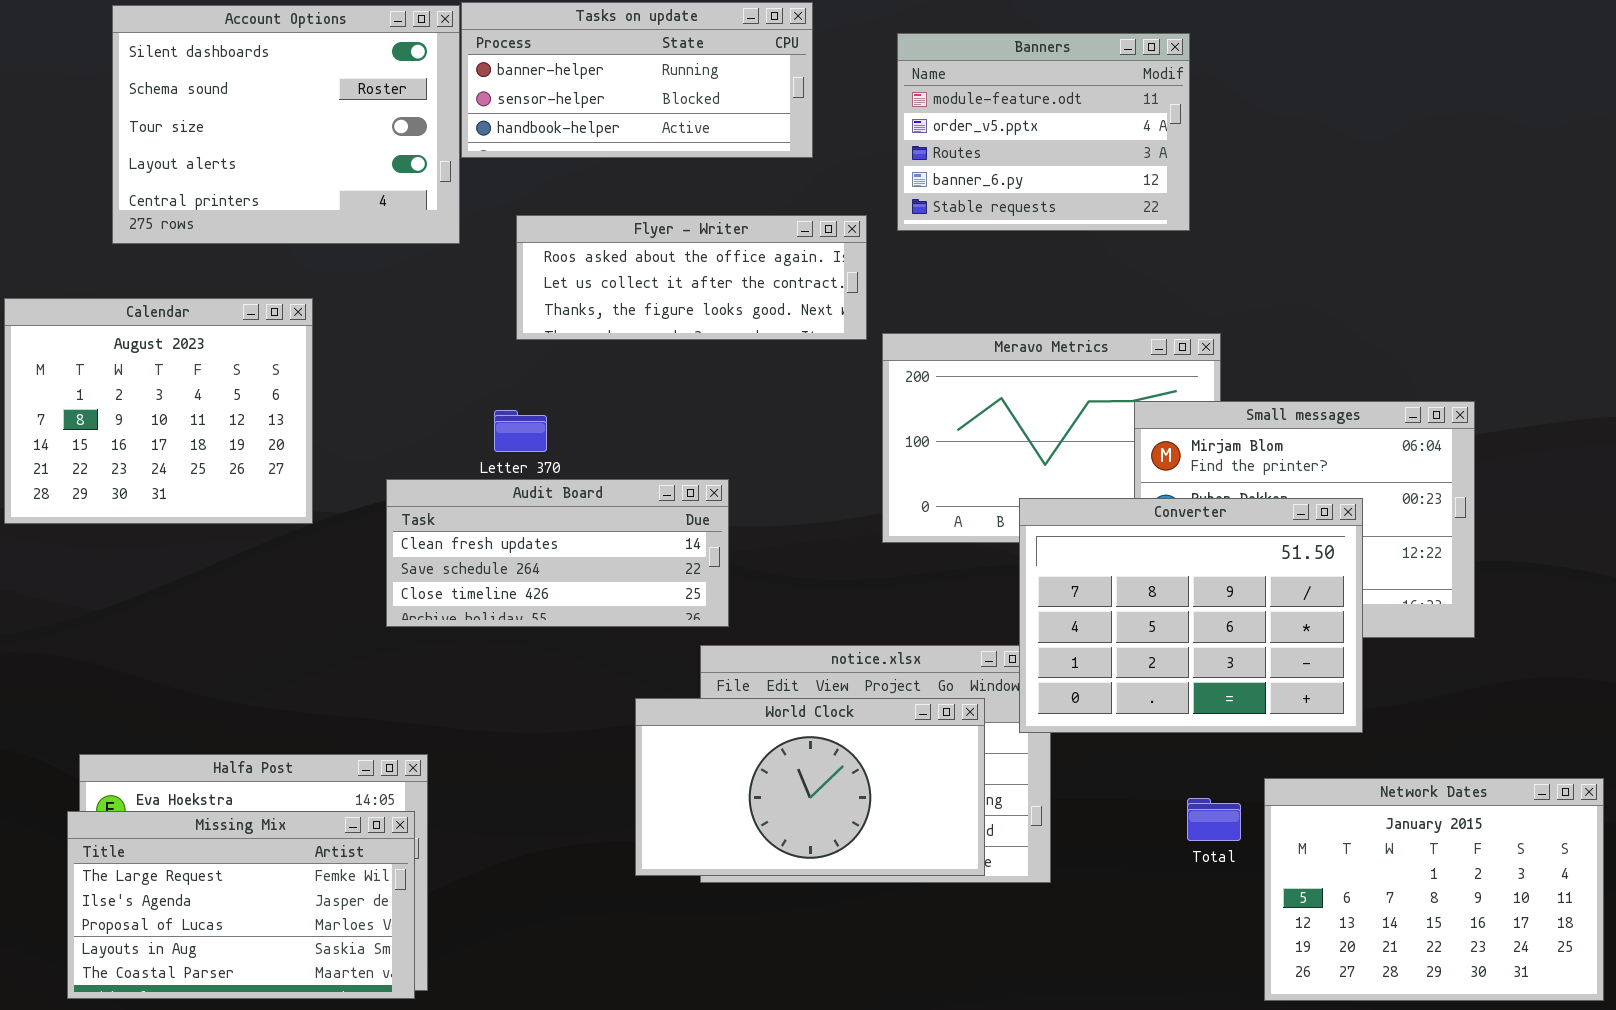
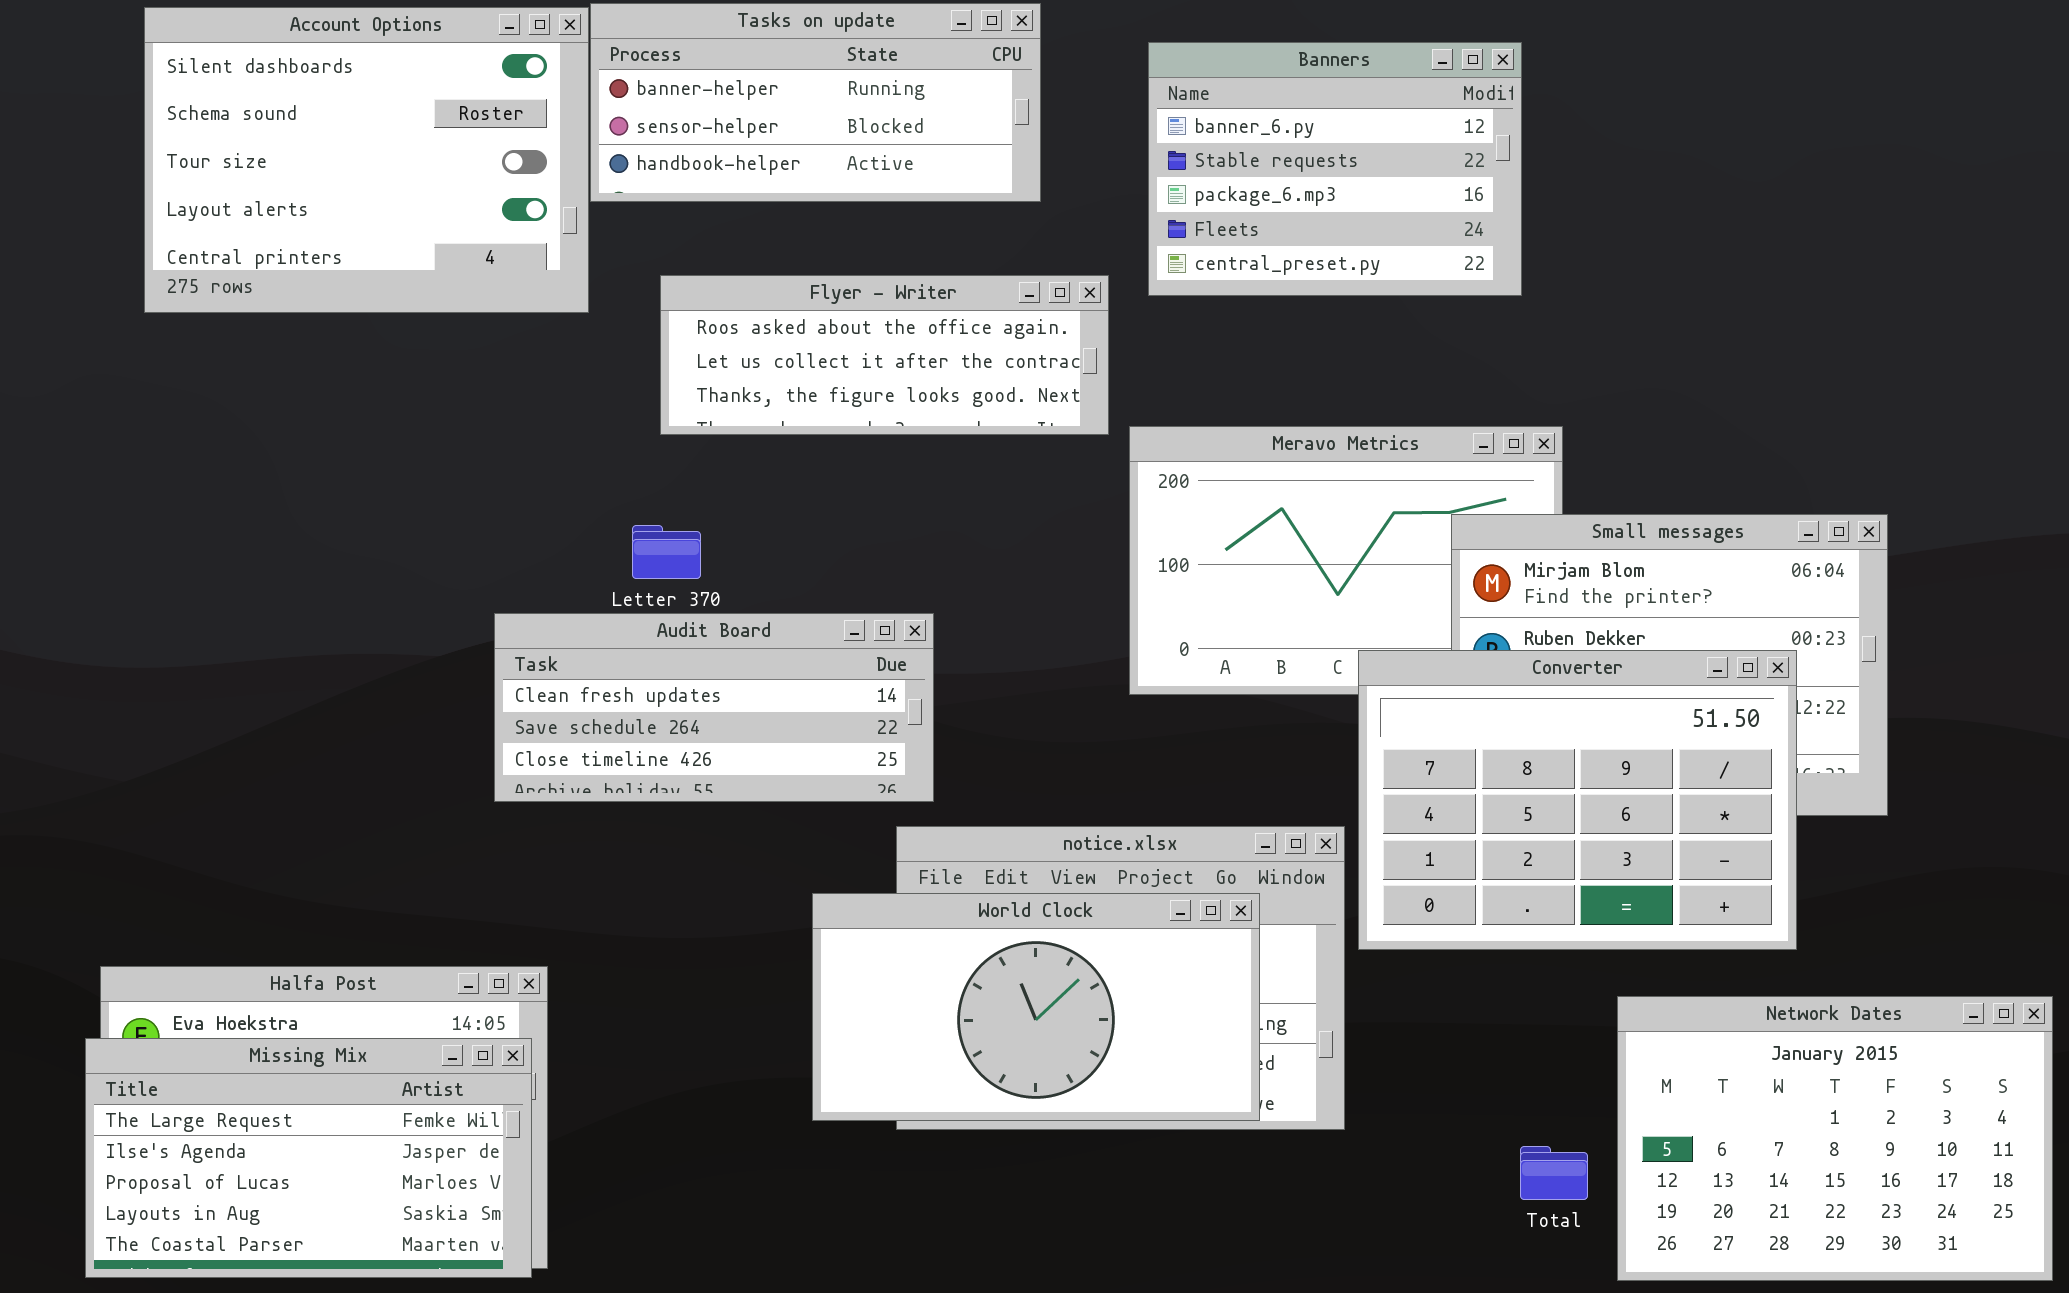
Banners: [897,33,1190,231] -> [1148,42,1522,296], scrolled down 3 rows
Calendar: [4,298,313,524] -> none, closed
Converter: [1019,498,1363,733] -> [1358,650,1797,950], moved
Total: [1187,798,1241,841] -> [1520,1146,1588,1200], moved

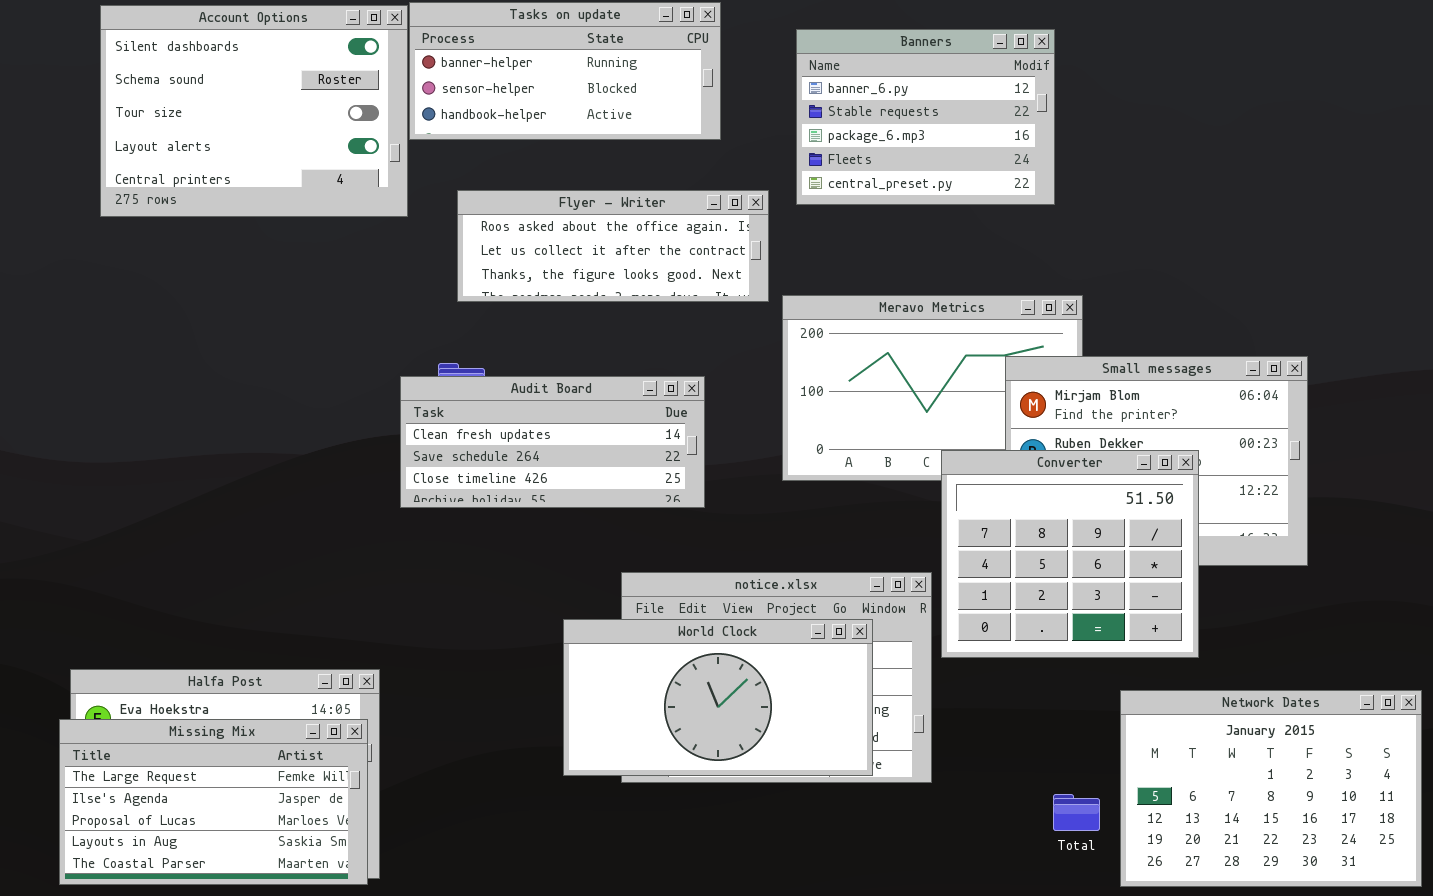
Audit Board: [494,613,934,802] -> [400,376,705,508], moved
Converter: [1358,650,1797,950] -> [941,450,1199,658], resized

